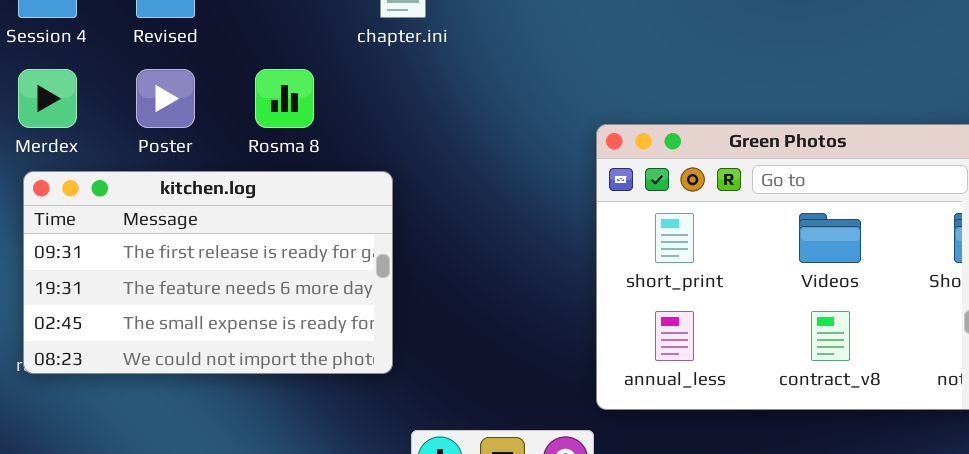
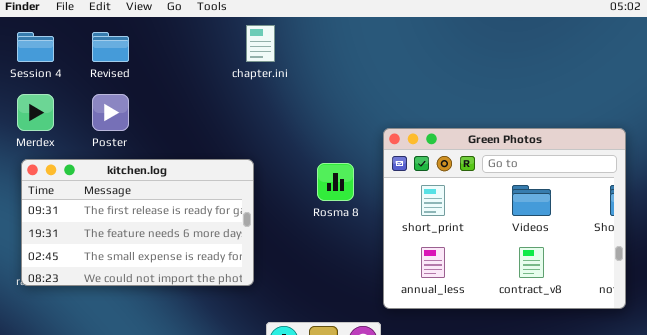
Rosma 8: [255,69,314,128] -> [317,163,354,201], moved

